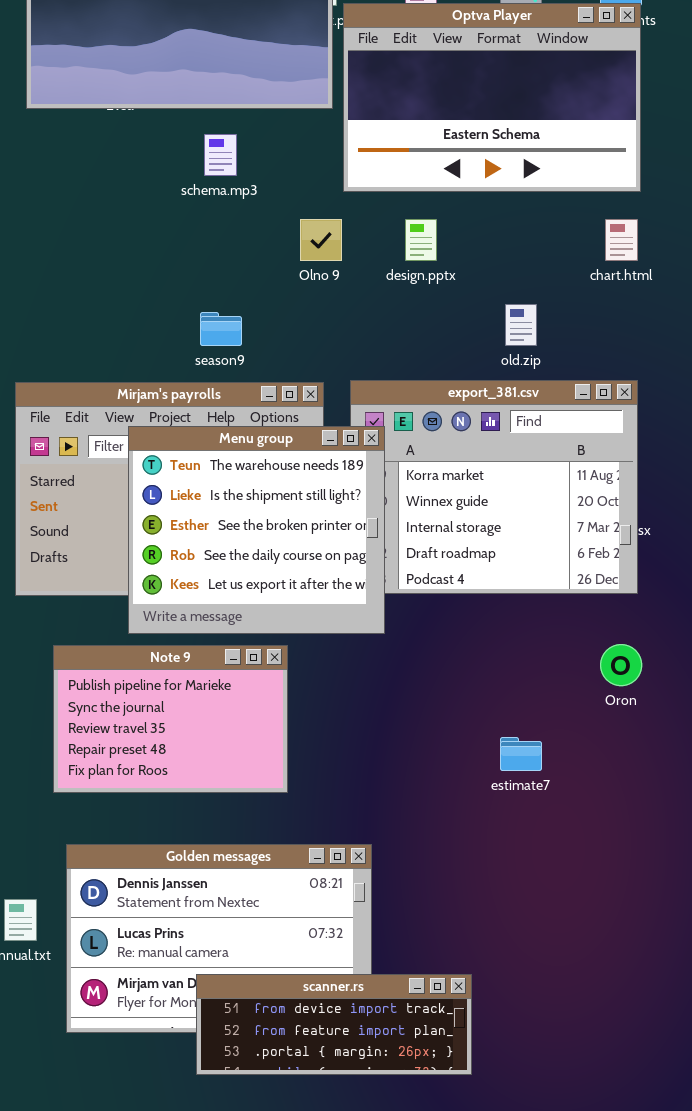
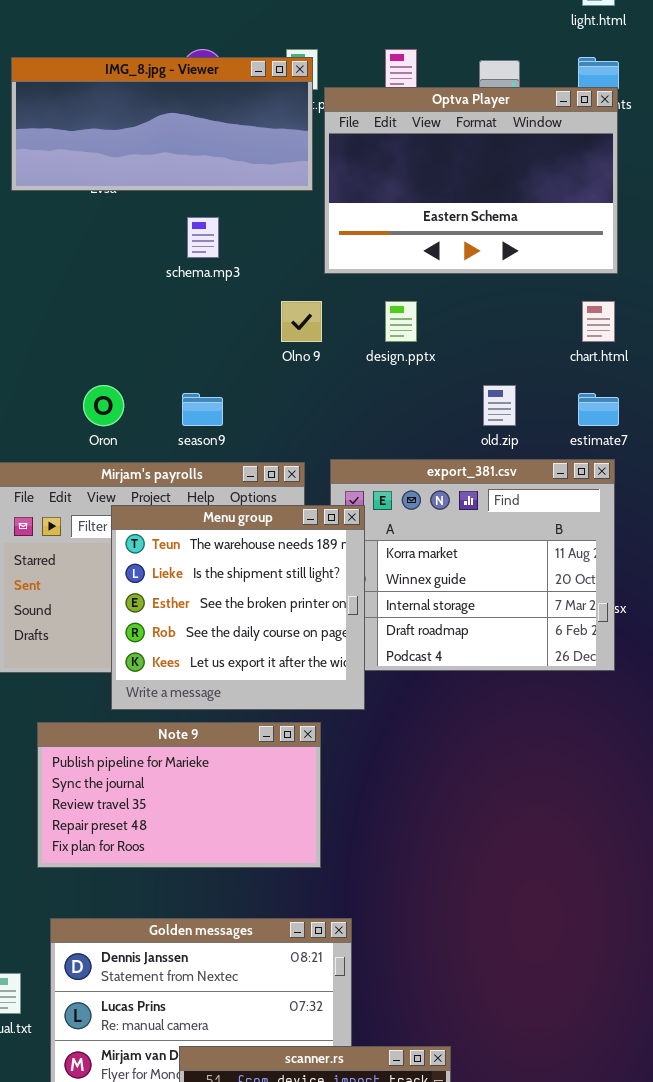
Oron: [600,644,642,686] -> [83,385,124,426], moved
Note 9: [53,645,288,793] -> [37,722,321,868], resized
estimate7: [500,737,542,771] -> [578,393,619,426], moved

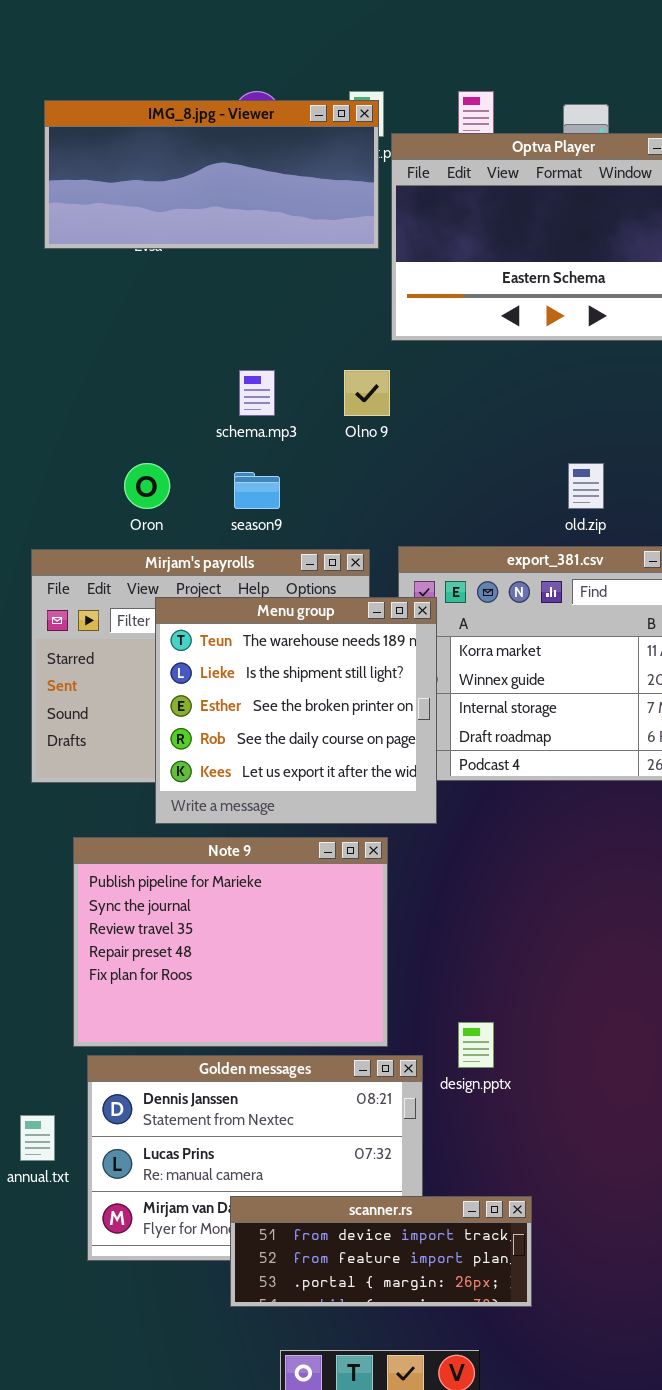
schema.mp3: [187,217,219,258] -> [239,370,275,416], moved
design.pptx: [385,301,417,342] -> [458,1022,494,1068], moved
Note 9: [37,722,321,868] -> [73,837,388,1047], resized

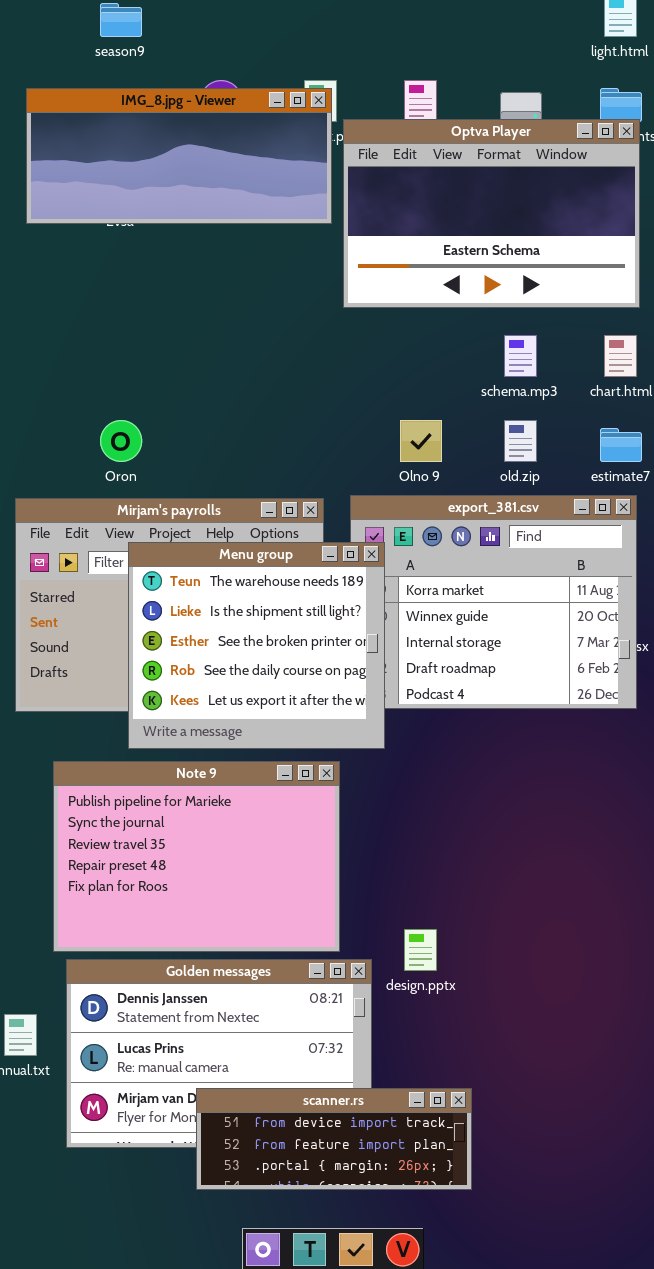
schema.mp3: [239,370,275,416] -> [504,335,537,377], moved
Olno 9: [344,370,390,416] -> [400,420,442,462], moved
season9: [234,472,280,509] -> [100,3,142,37], moved

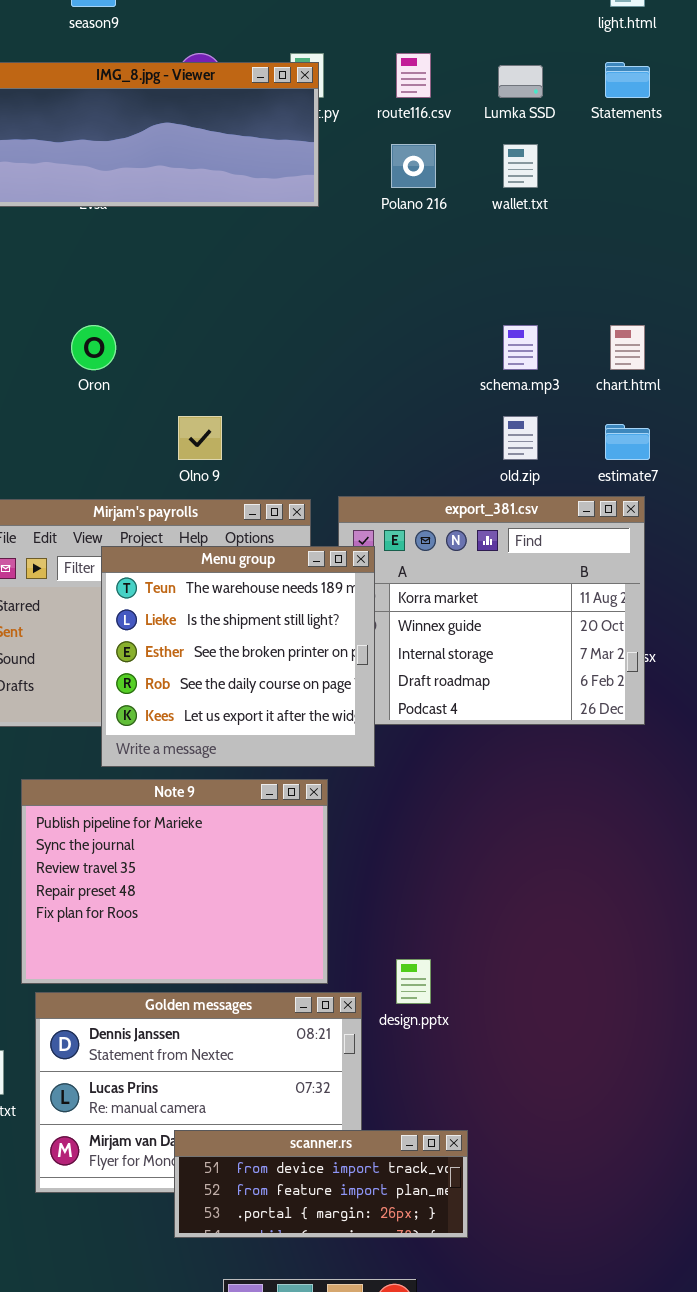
Optva Player: [343,119,640,308] -> none, closed
Oron: [100,420,142,462] -> [71,325,116,370], moved
Olno 9: [400,420,442,462] -> [178,416,222,460], moved

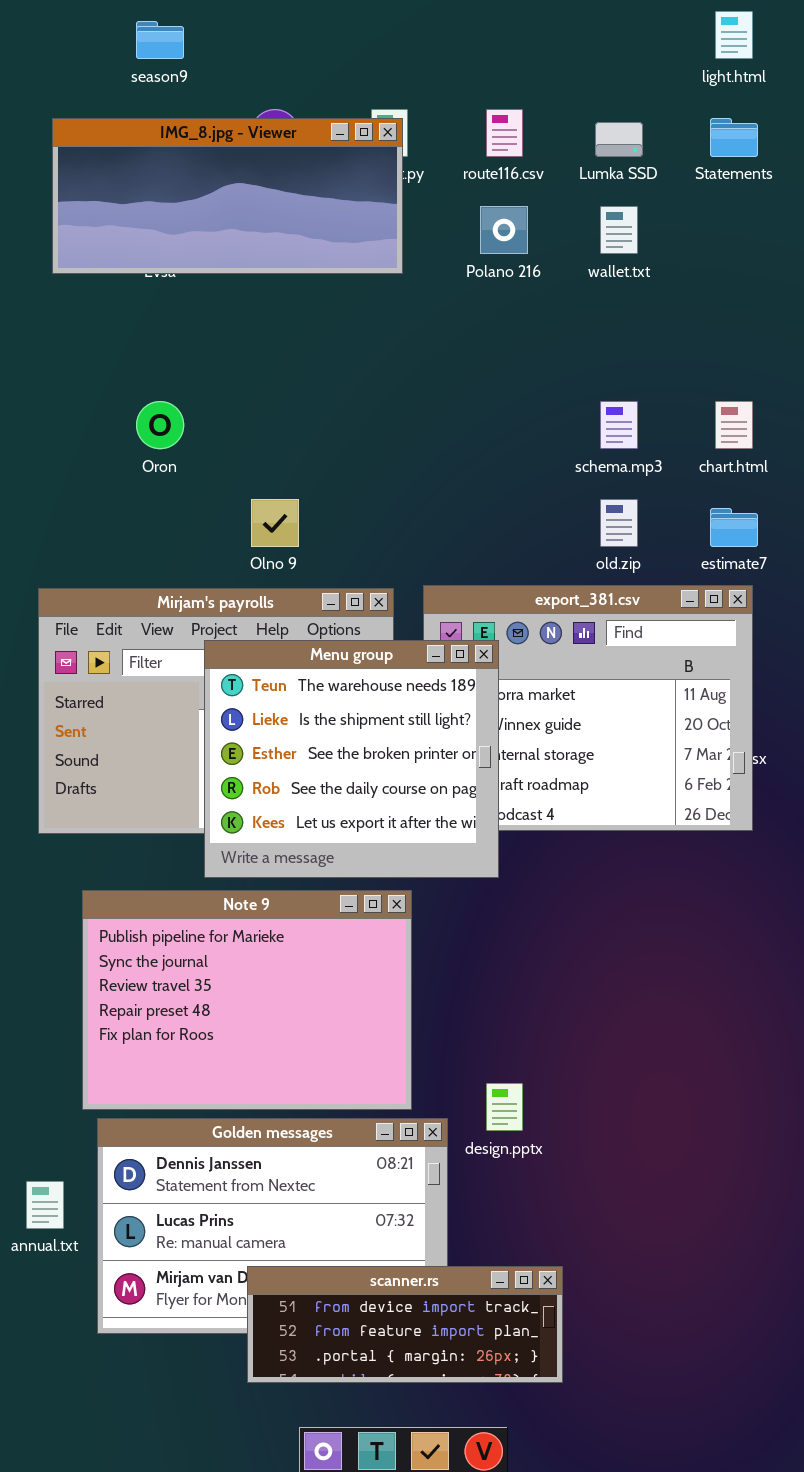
Menu group: [101,546,375,767] -> [204,640,499,878], moved

